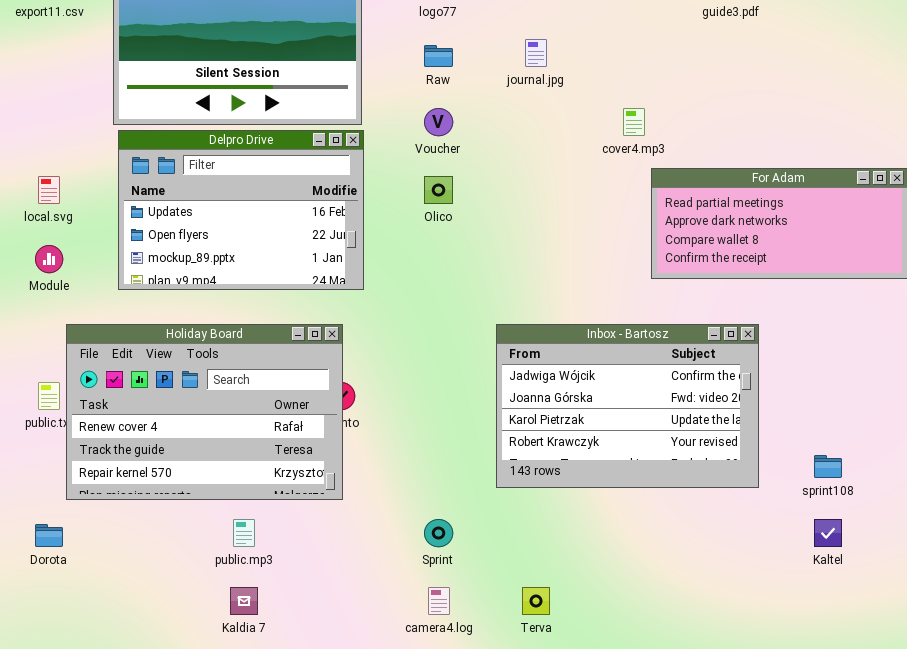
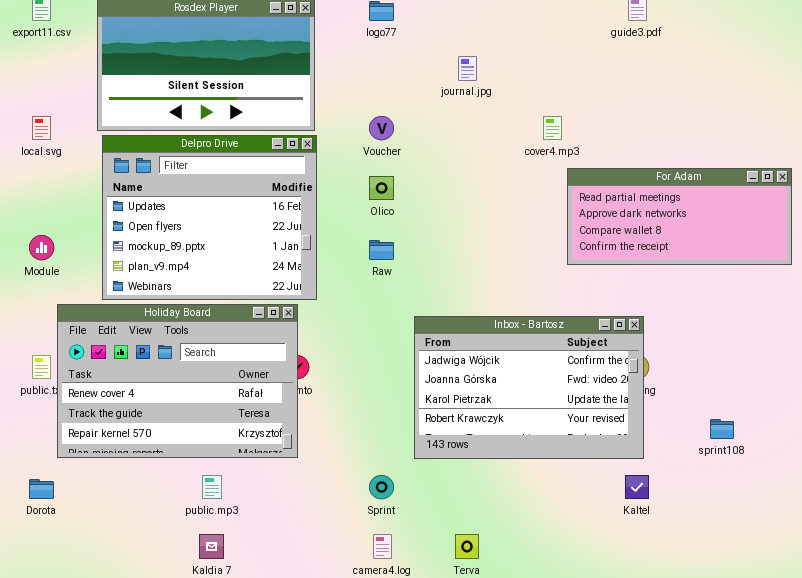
Raw: [424,45,453,67] -> [369,240,394,260], moved
Delpro Drive: [118,130,364,290] -> [102,135,317,300], resized
local.svg: [38,176,60,204] -> [32,116,51,140], moved
Inbox - Bartosz: [496,324,759,488] -> [414,316,644,459], moved
Kaltel: [814,519,842,547] -> [625,475,649,499], moved

